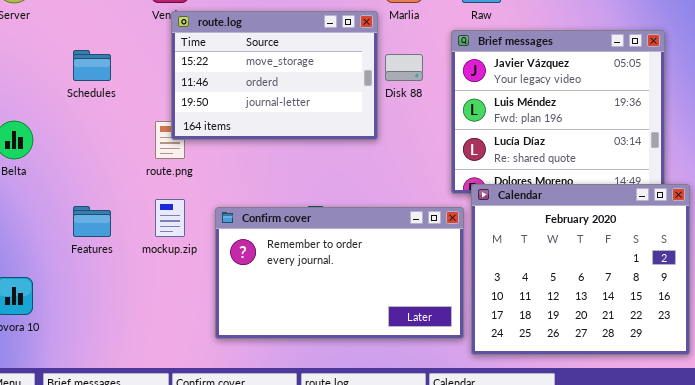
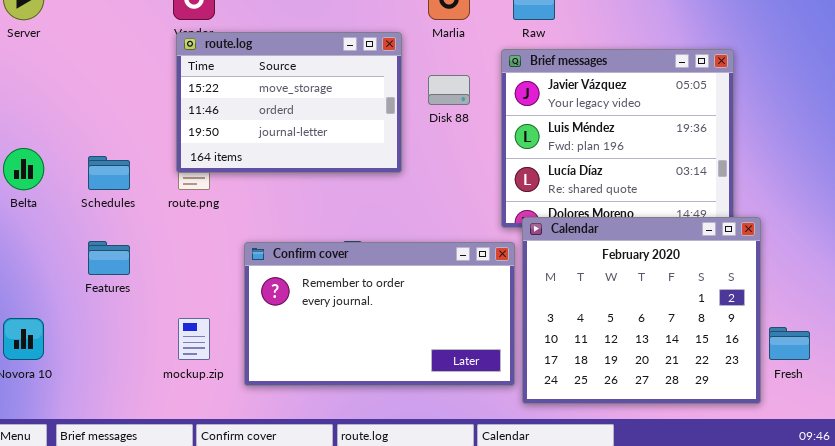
route.log: [171,11,378,140] -> [176,32,402,173], moved
Schedules: [73,50,111,81] -> [88,156,130,190], moved
mockup.zip: [155,199,185,237] -> [178,318,210,360], moved

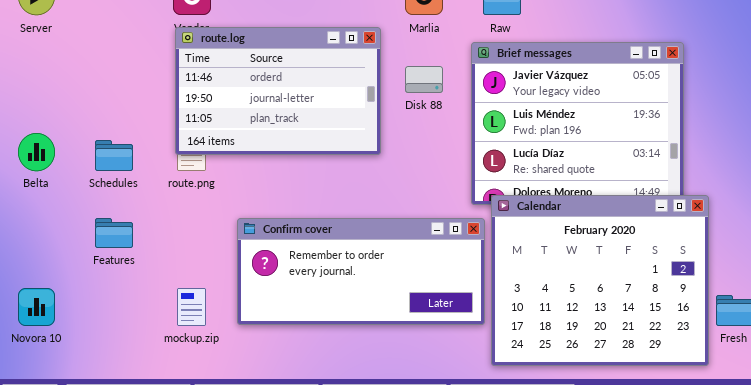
route.log: [176,32,402,173] -> [175,27,381,155], scrolled down 1 row
Confirm cover: [244,242,515,386] -> [237,218,485,325], resized

